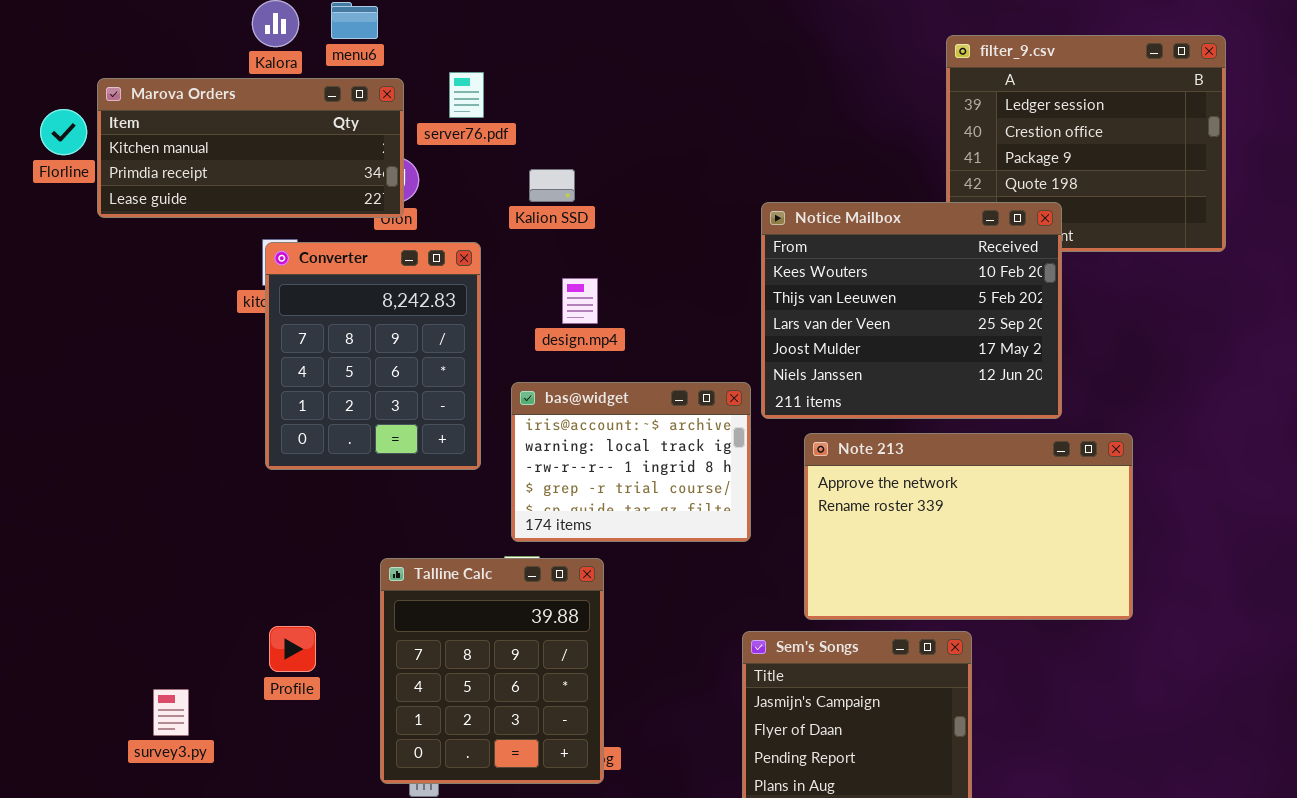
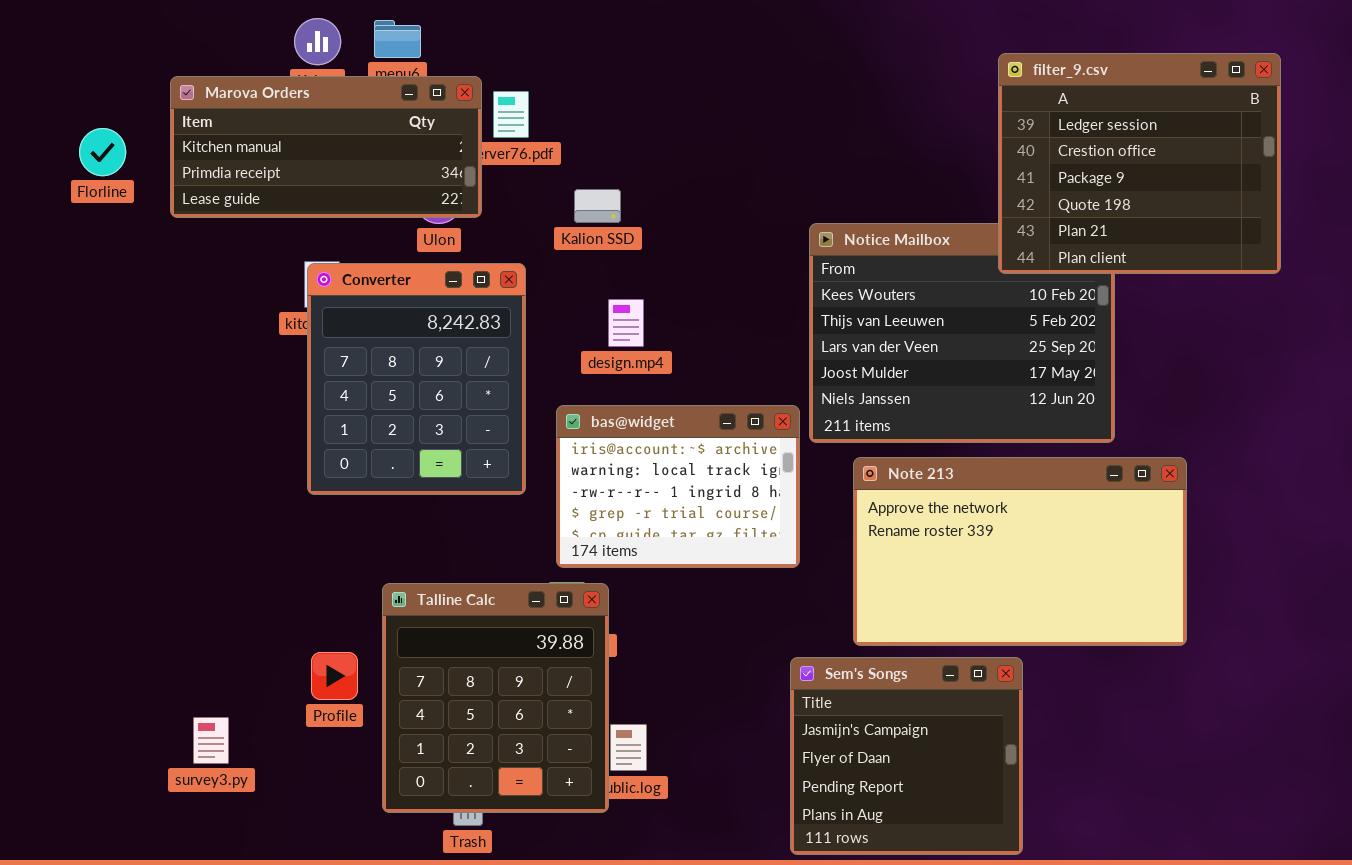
filter_9.csv: [946,35,1226,252] -> [998,53,1281,274], raised
Marova Orders: [97,78,404,218] -> [170,76,482,218], moved
Talline Calc: [380,558,604,784] -> [382,583,609,813], moved

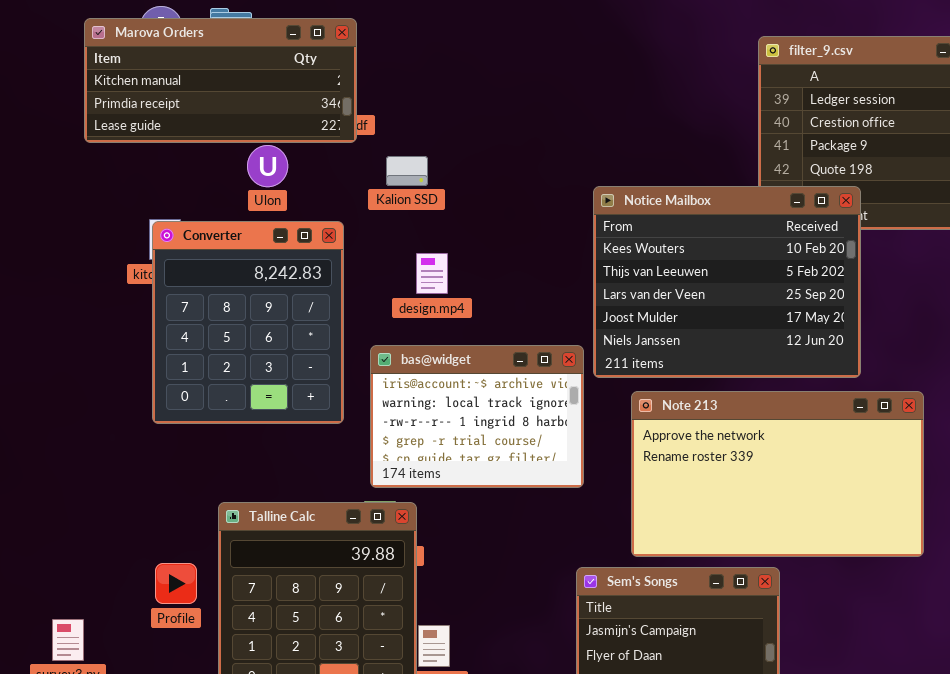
Marova Orders: [170,76,482,218] -> [84,18,357,143], moved
Notice Mailbox: [809,223,1115,443] -> [593,186,861,378], raised

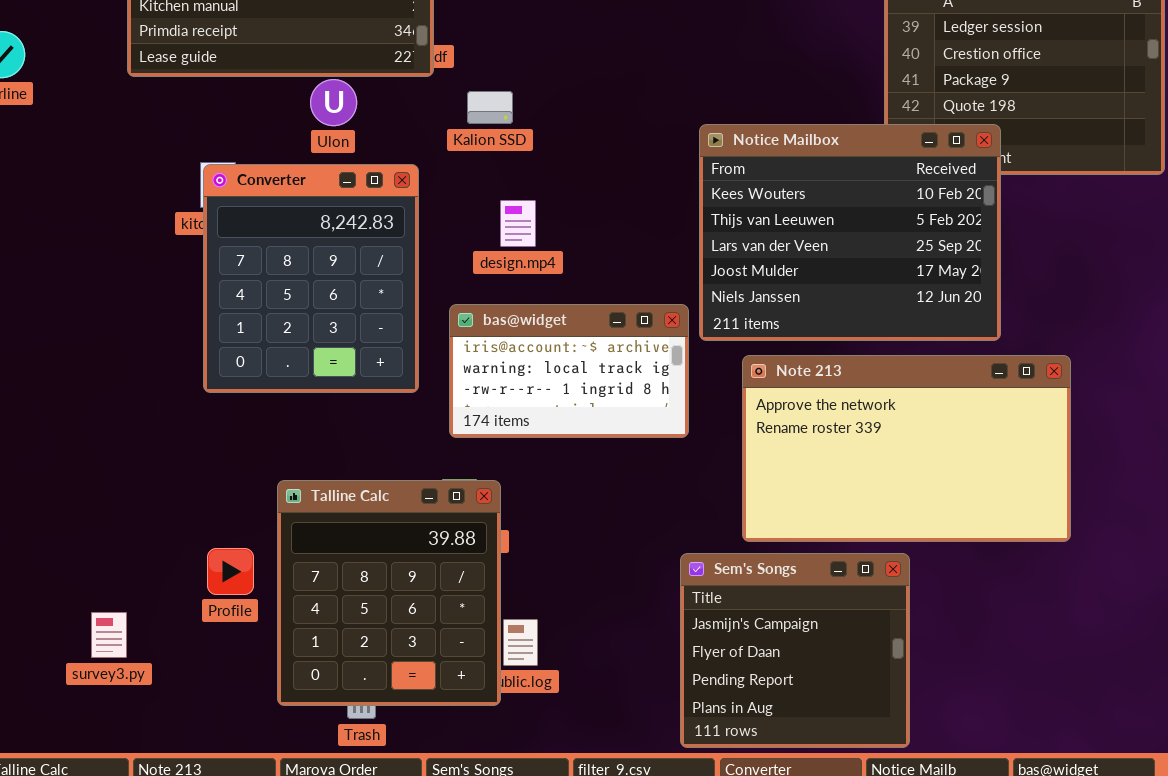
bas@widget: [370,345,584,488] -> [449,304,689,438], resized

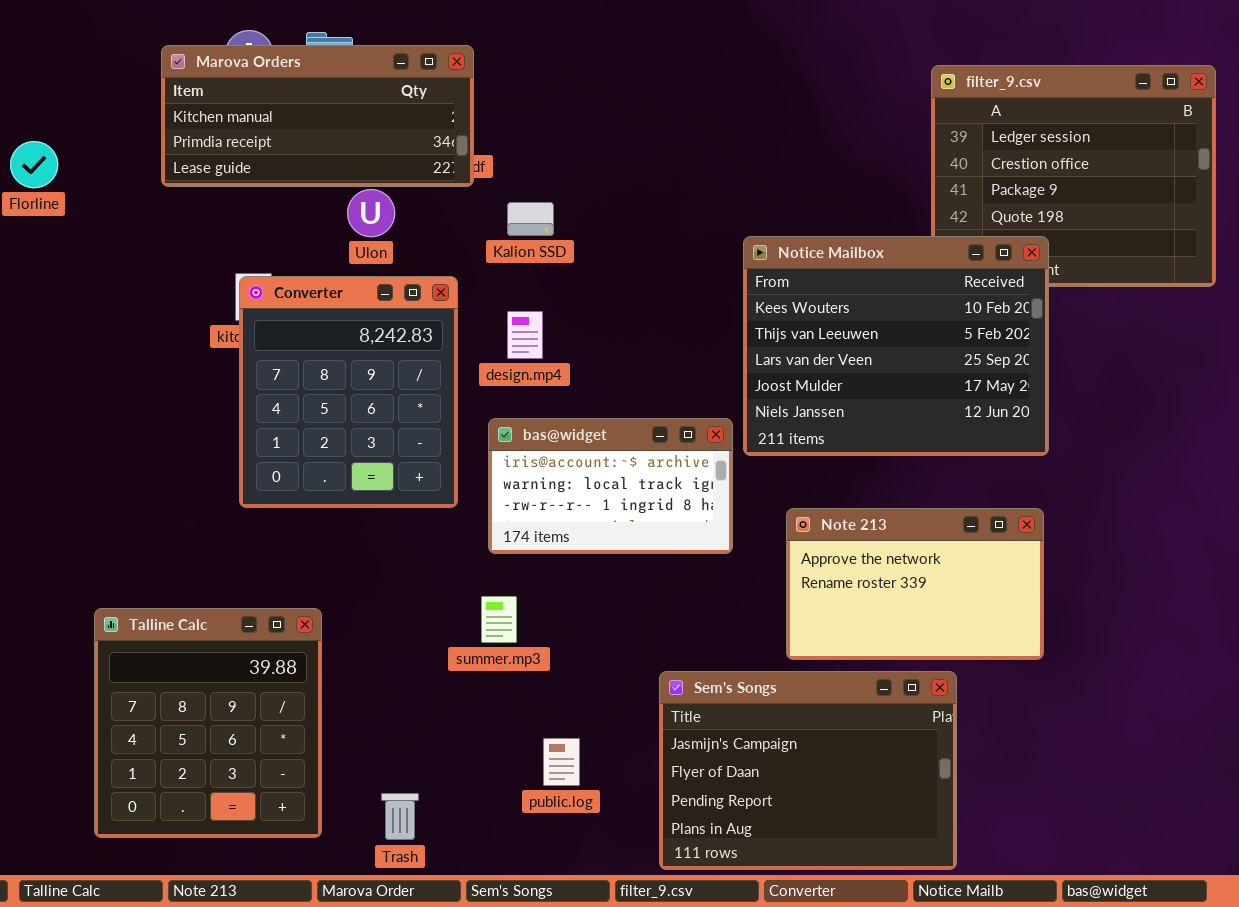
design.mp4: [500,200,536,247] -> [507,311,543,359], moved
Note 213: [742,355,1071,542] -> [786,508,1044,660], resized
Talline Calc: [277,480,501,706] -> [94,608,322,838], moved
Sem's Songs: [680,553,910,748] -> [659,671,957,870], resized

